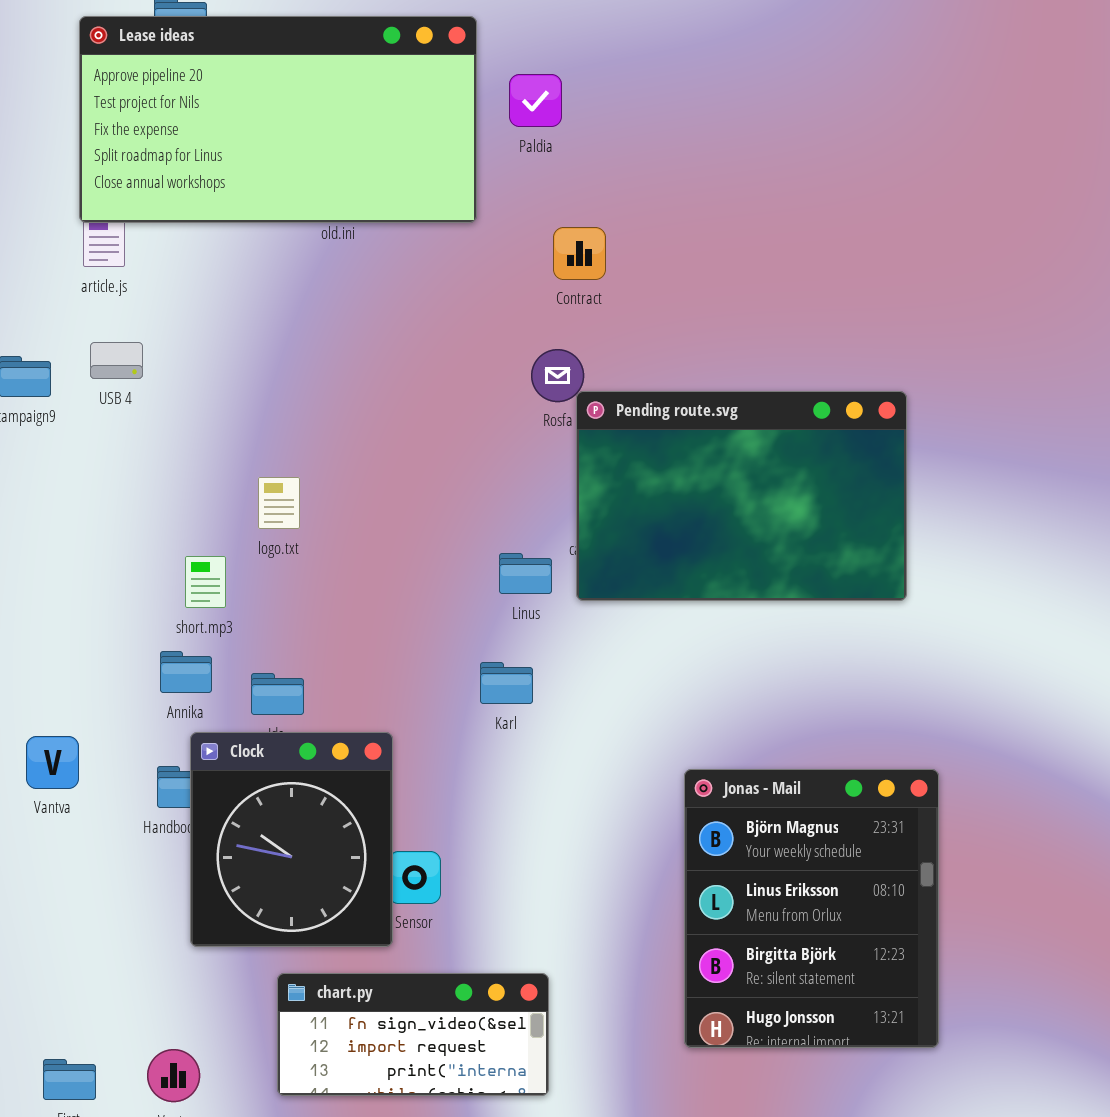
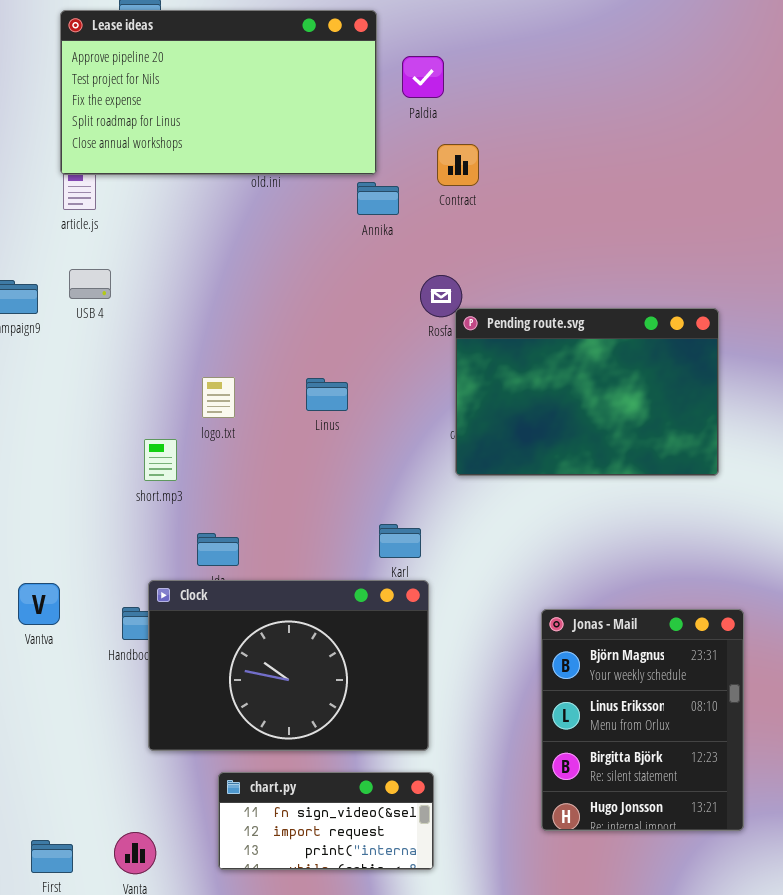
Contract: [553,227,606,280] -> [437,144,479,186], moved
Linus: [499,553,552,594] -> [306,378,348,411], moved
Annika: [160,651,212,693] -> [357,182,399,215], moved
Clock: [190,732,393,947] -> [148,580,429,751], resized

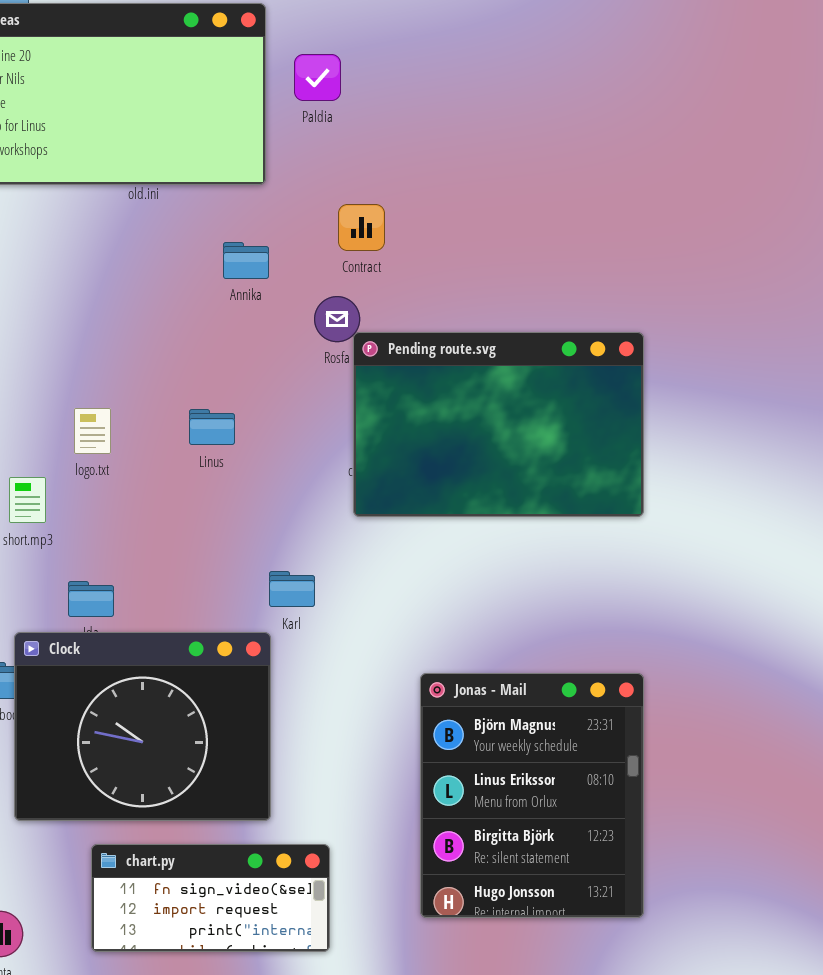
Contract: [437,144,479,186] -> [338,204,385,251], moved
Annika: [357,182,399,215] -> [223,242,269,279], moved
Clock: [148,580,429,751] -> [14,632,271,821], resized
Jonas - Mail: [541,609,744,831] -> [420,673,644,918], moved

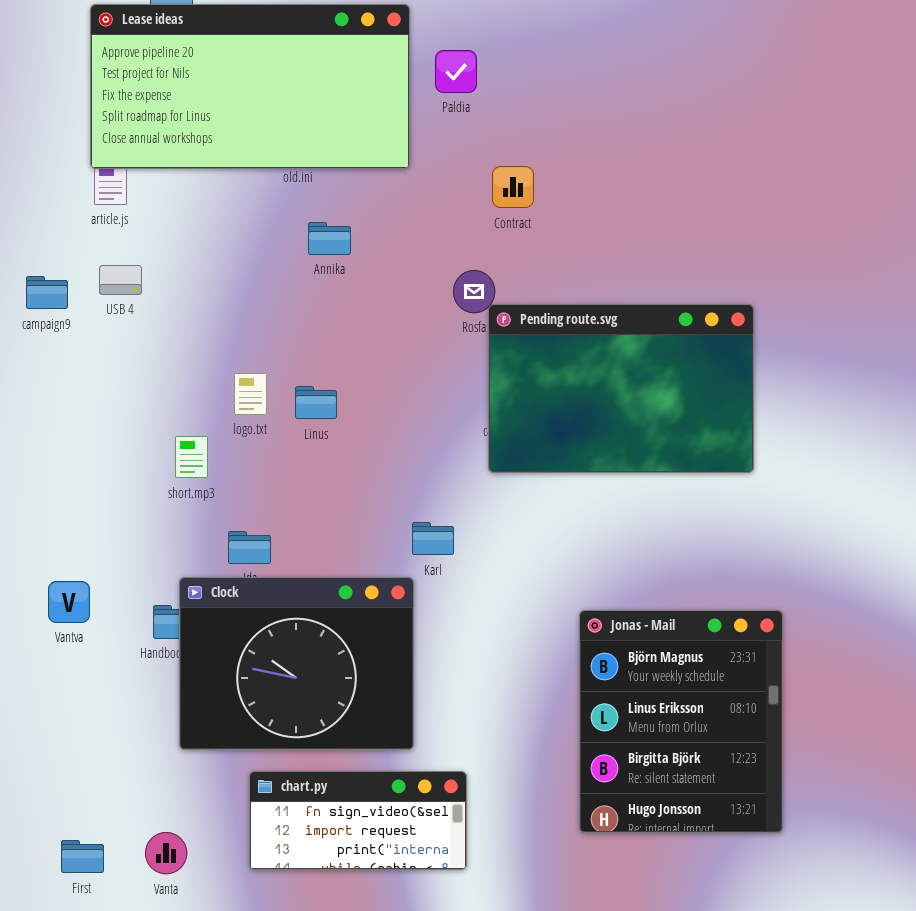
Contract: [338,204,385,251] -> [492,166,534,208], moved
Annika: [223,242,269,279] -> [308,222,351,255], moved
Linus: [189,409,235,445] -> [295,386,337,419], moved
Jonas - Mail: [420,673,644,918] -> [579,610,783,833], moved

